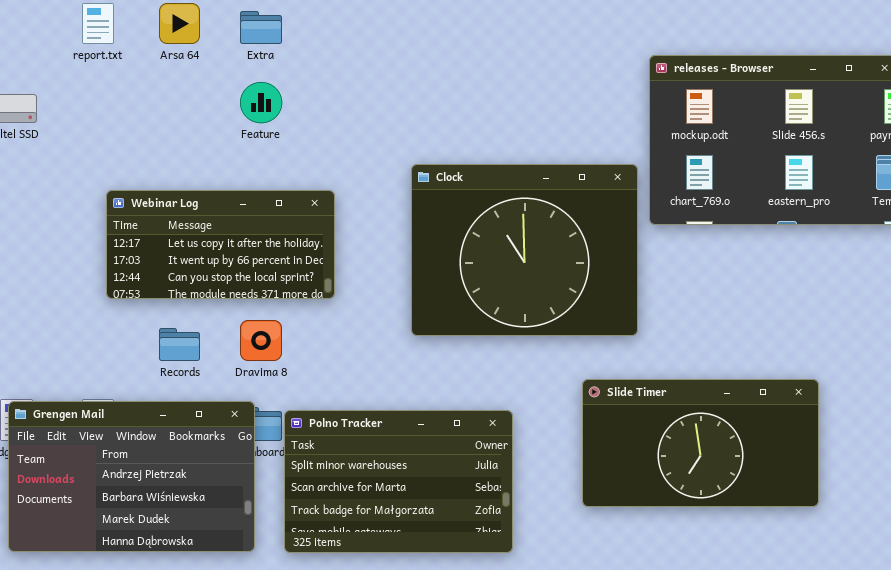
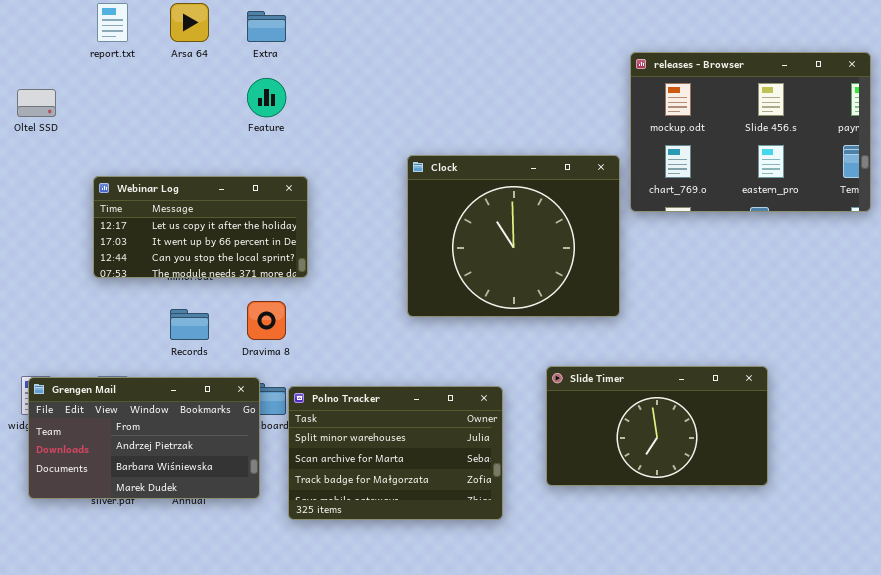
Webinar Log: [106,190,335,299] -> [93,176,308,278], moved
Slide Timer: [582,379,819,507] -> [546,366,768,486], moved
Grengen Mail: [8,401,255,552] -> [28,377,260,499], resized

